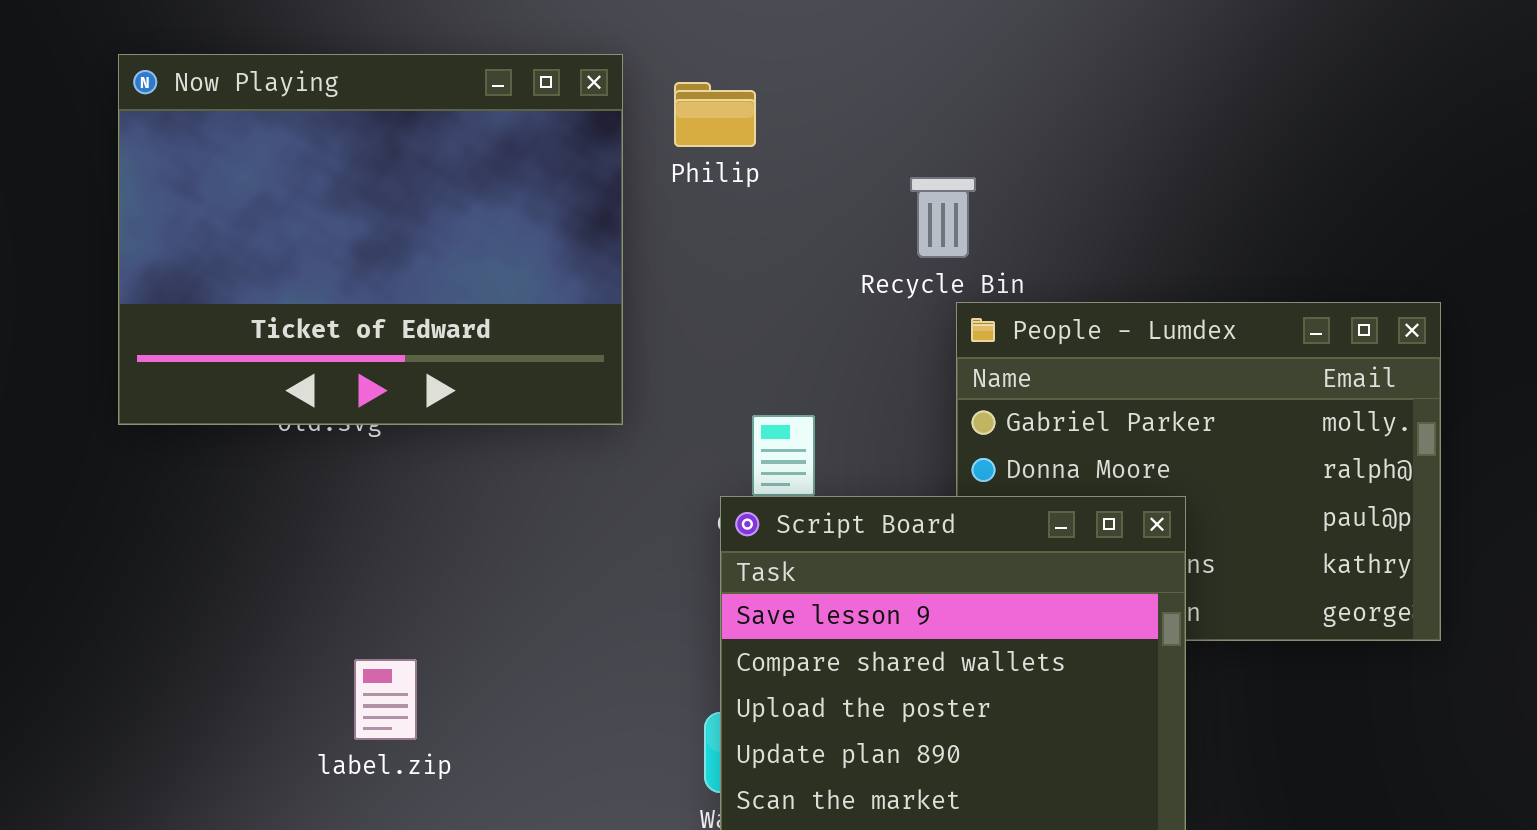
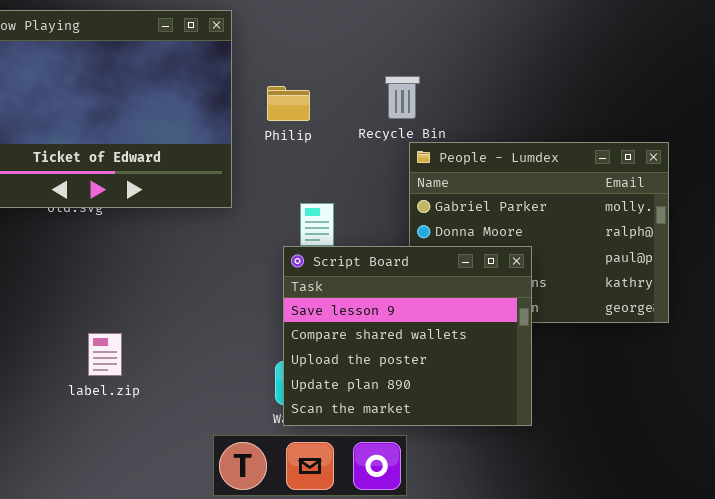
Philip: [674,82,756,147] -> [267,86,310,121], moved

